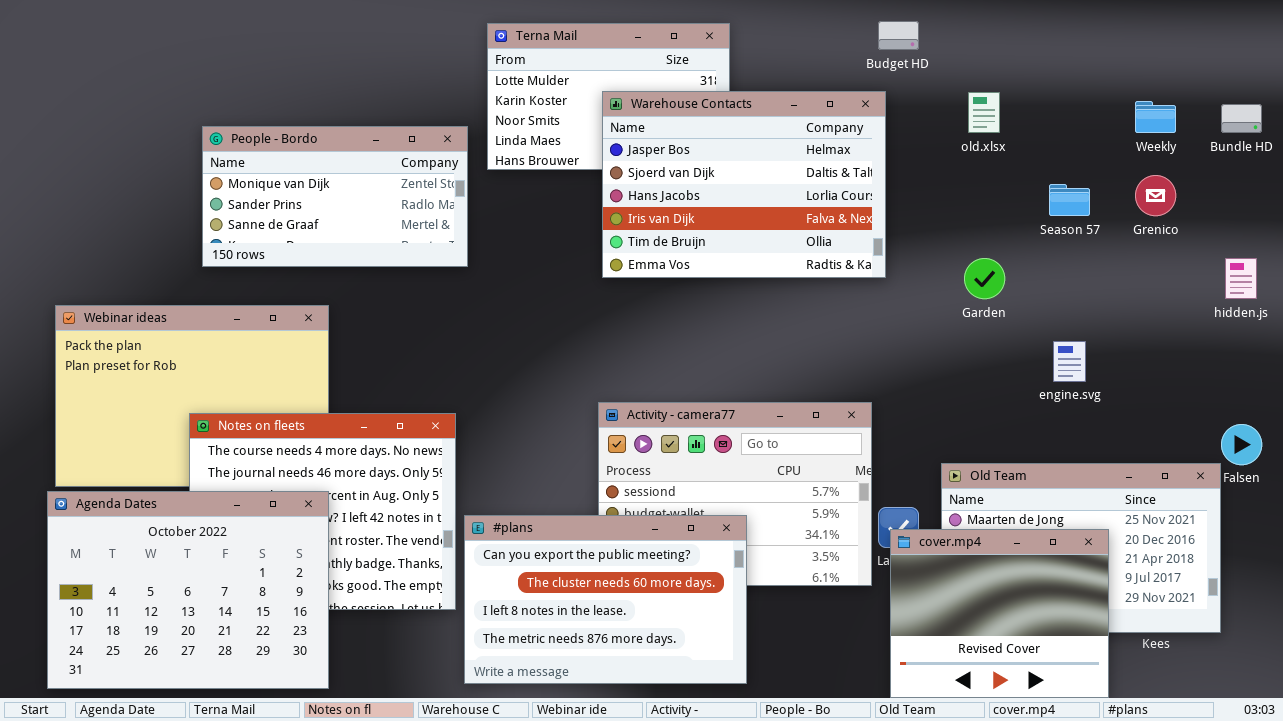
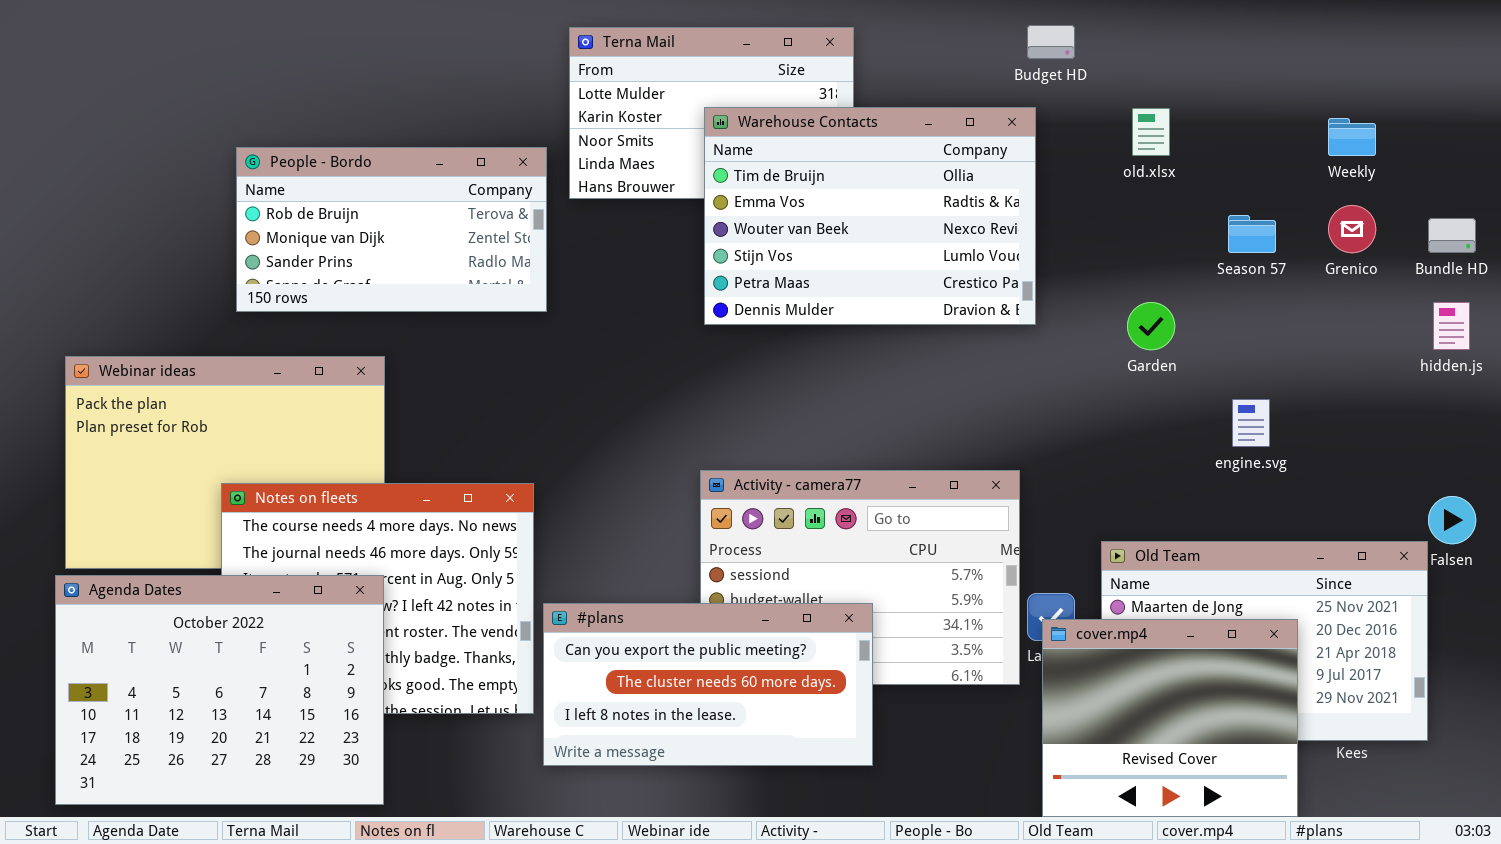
Warehouse Contacts: [602,91,886,278] -> [704,107,1036,325], scrolled down 4 rows
Bundle HD: [1221,104,1262,133] -> [1428,218,1476,253], moved
People - Bordo: [202,126,468,267] -> [236,147,547,312], scrolled up 1 row
#plans: [464,515,747,684] -> [543,603,873,766], resized

